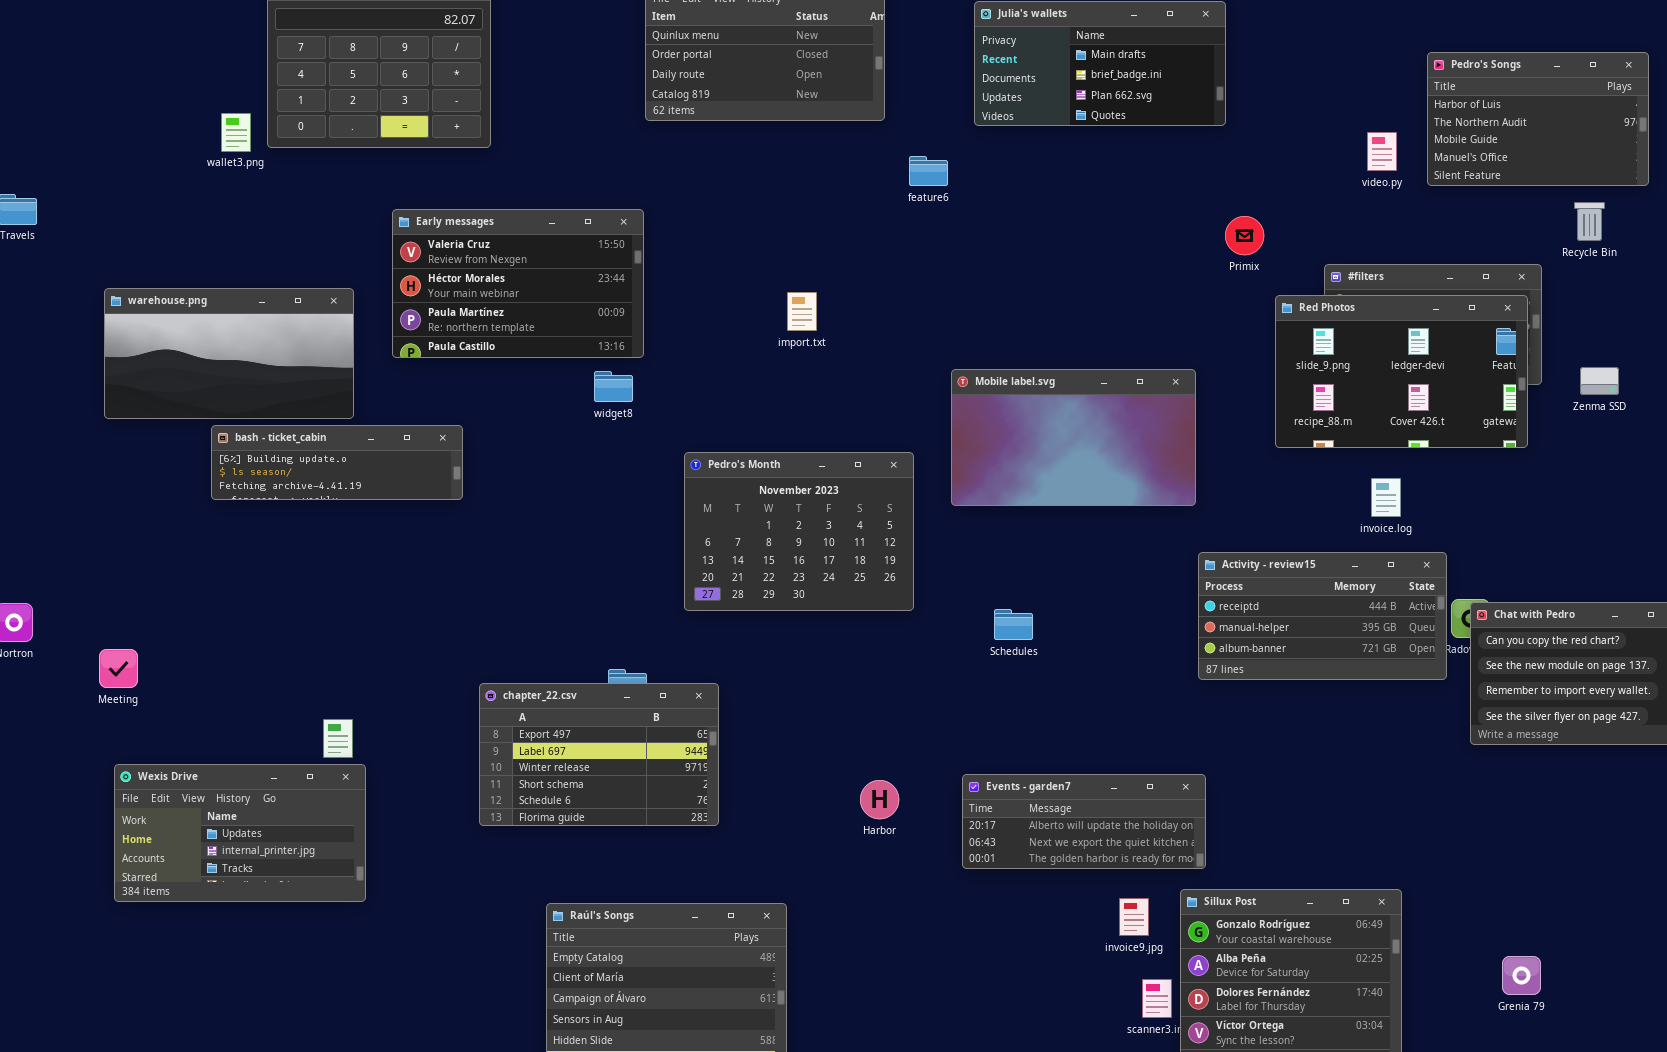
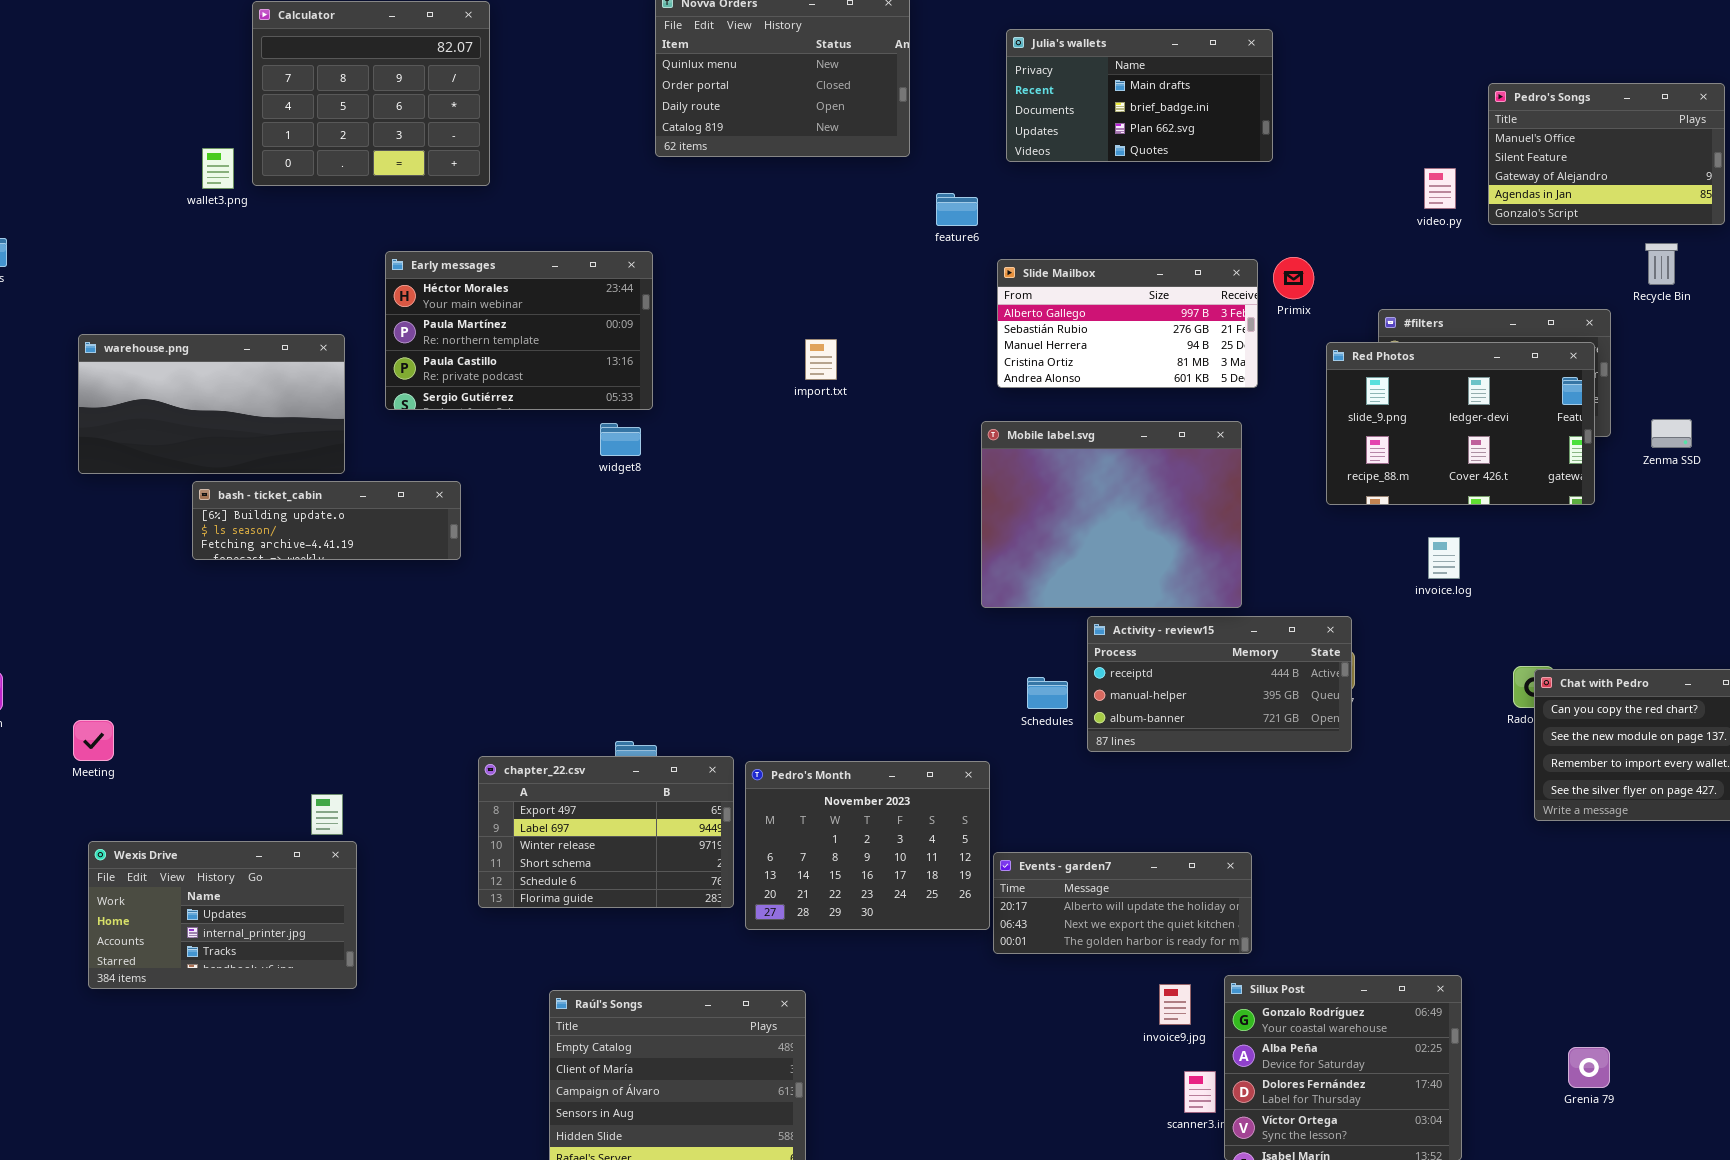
Pedro's Songs: [1427,52,1649,186] -> [1488,83,1725,225], scrolled down 3 rows
Early messages: [392,209,644,358] -> [385,251,653,410], scrolled down 1 row
Slide Mailbox: none -> [997,259,1258,388], opened
Mobile label.svg: [951,369,1196,506] -> [981,421,1242,608], resized
Pedro's Month: [684,452,914,611] -> [745,761,990,930], moved
Activity - review15: [1198,552,1447,680] -> [1087,616,1352,752], moved

